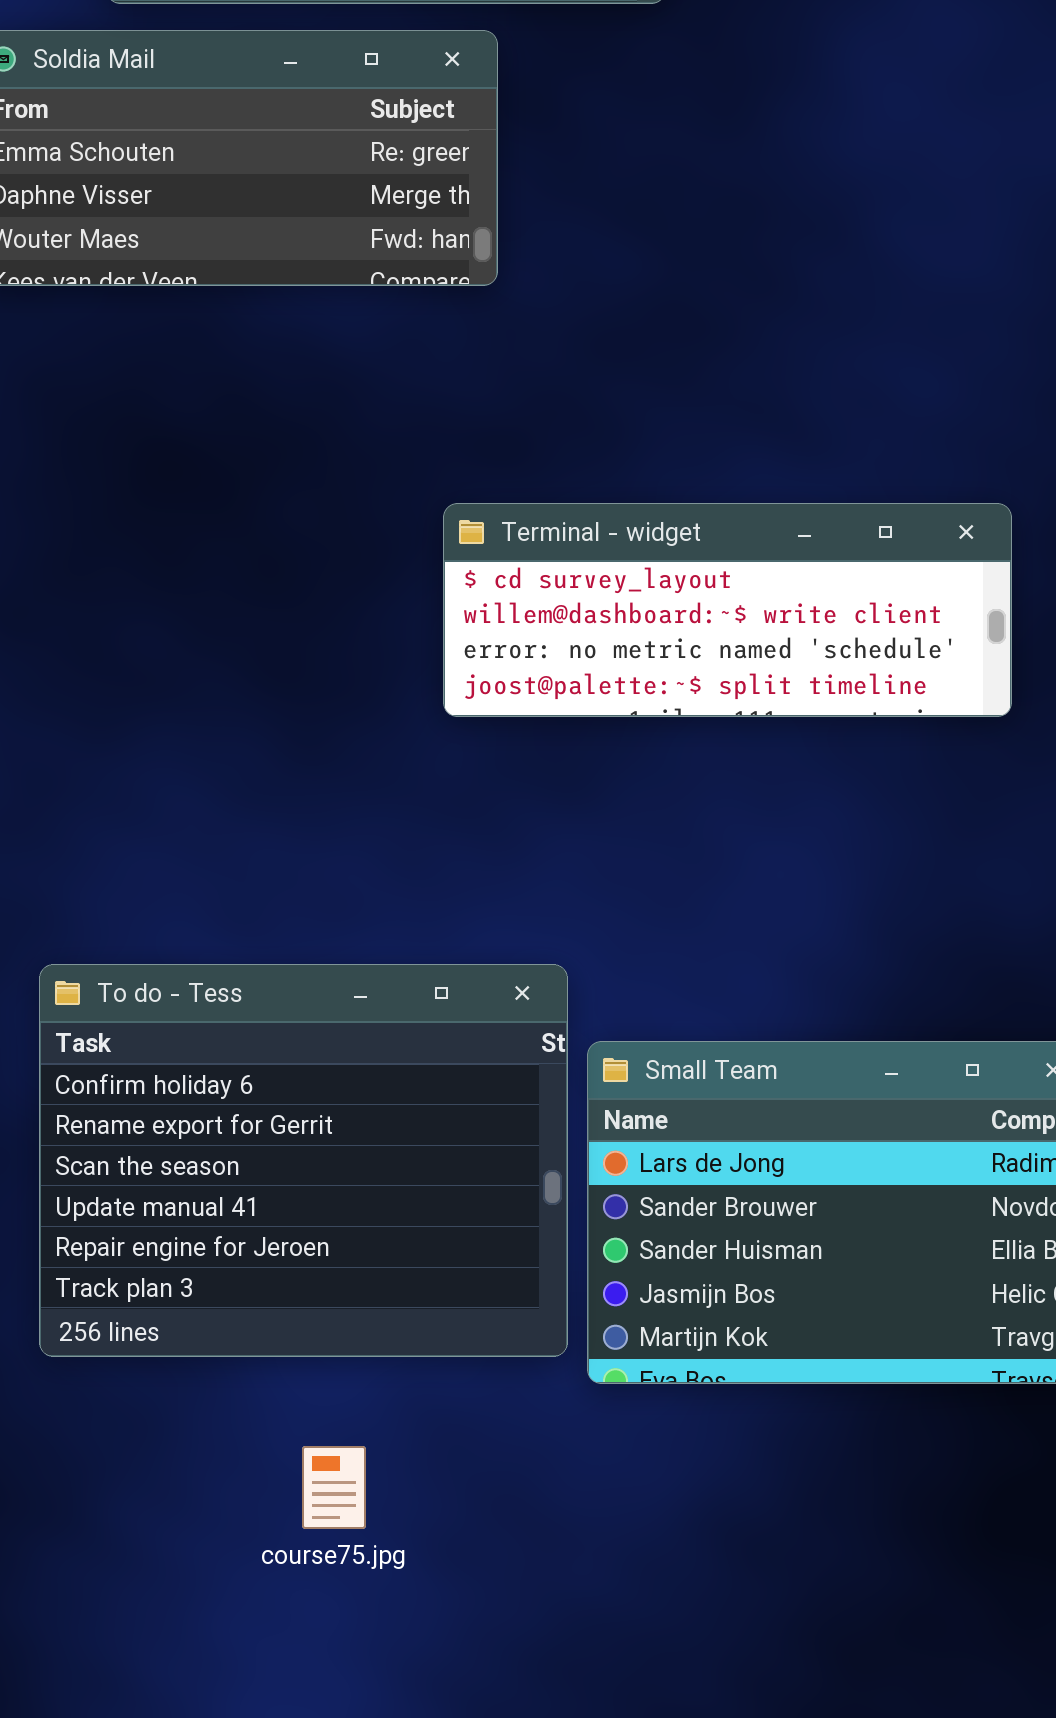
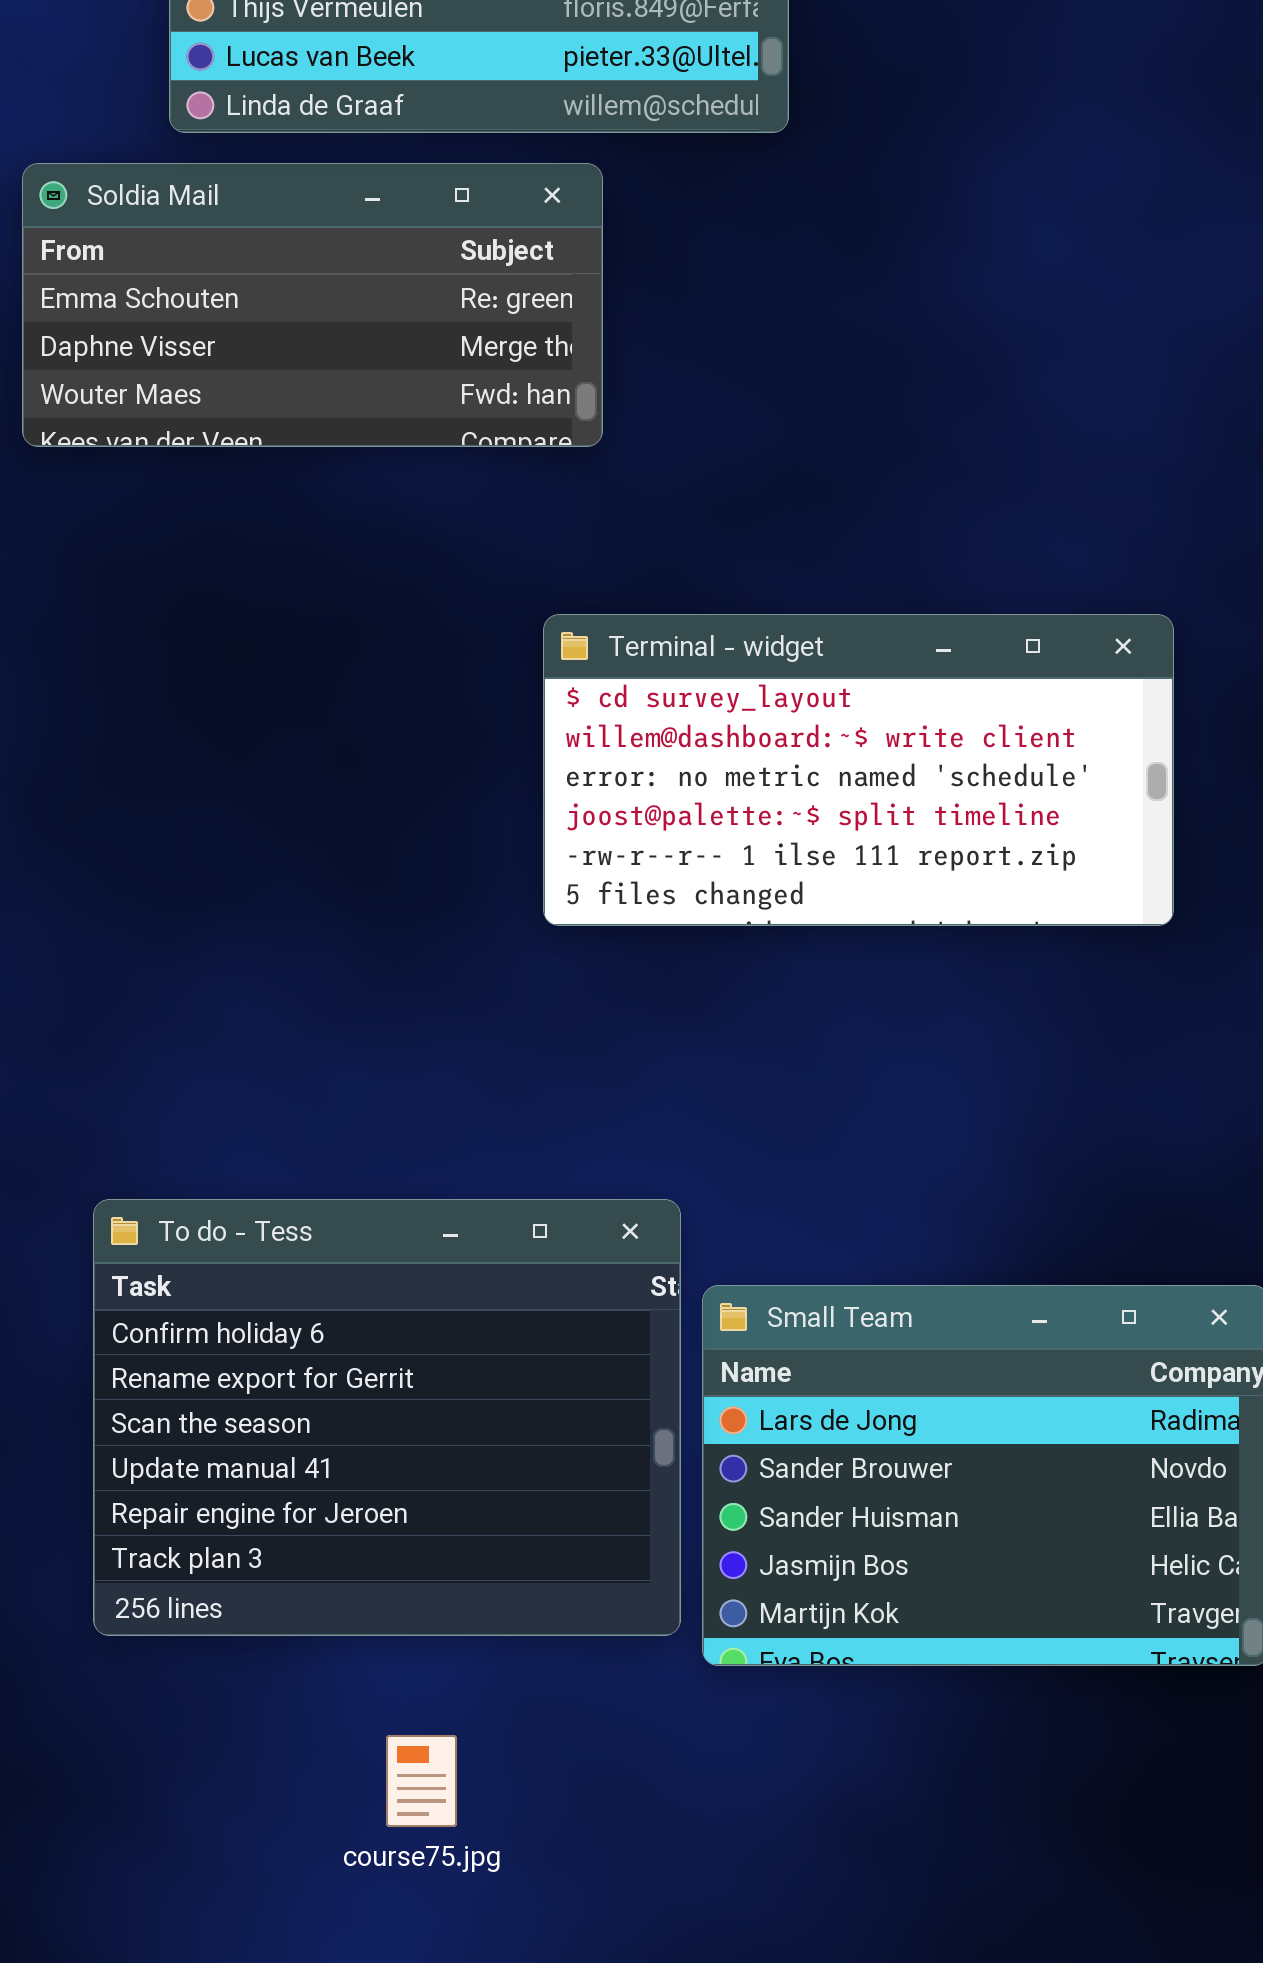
Terminal - widget: [443,503,1012,717] -> [543,614,1174,926], resized

